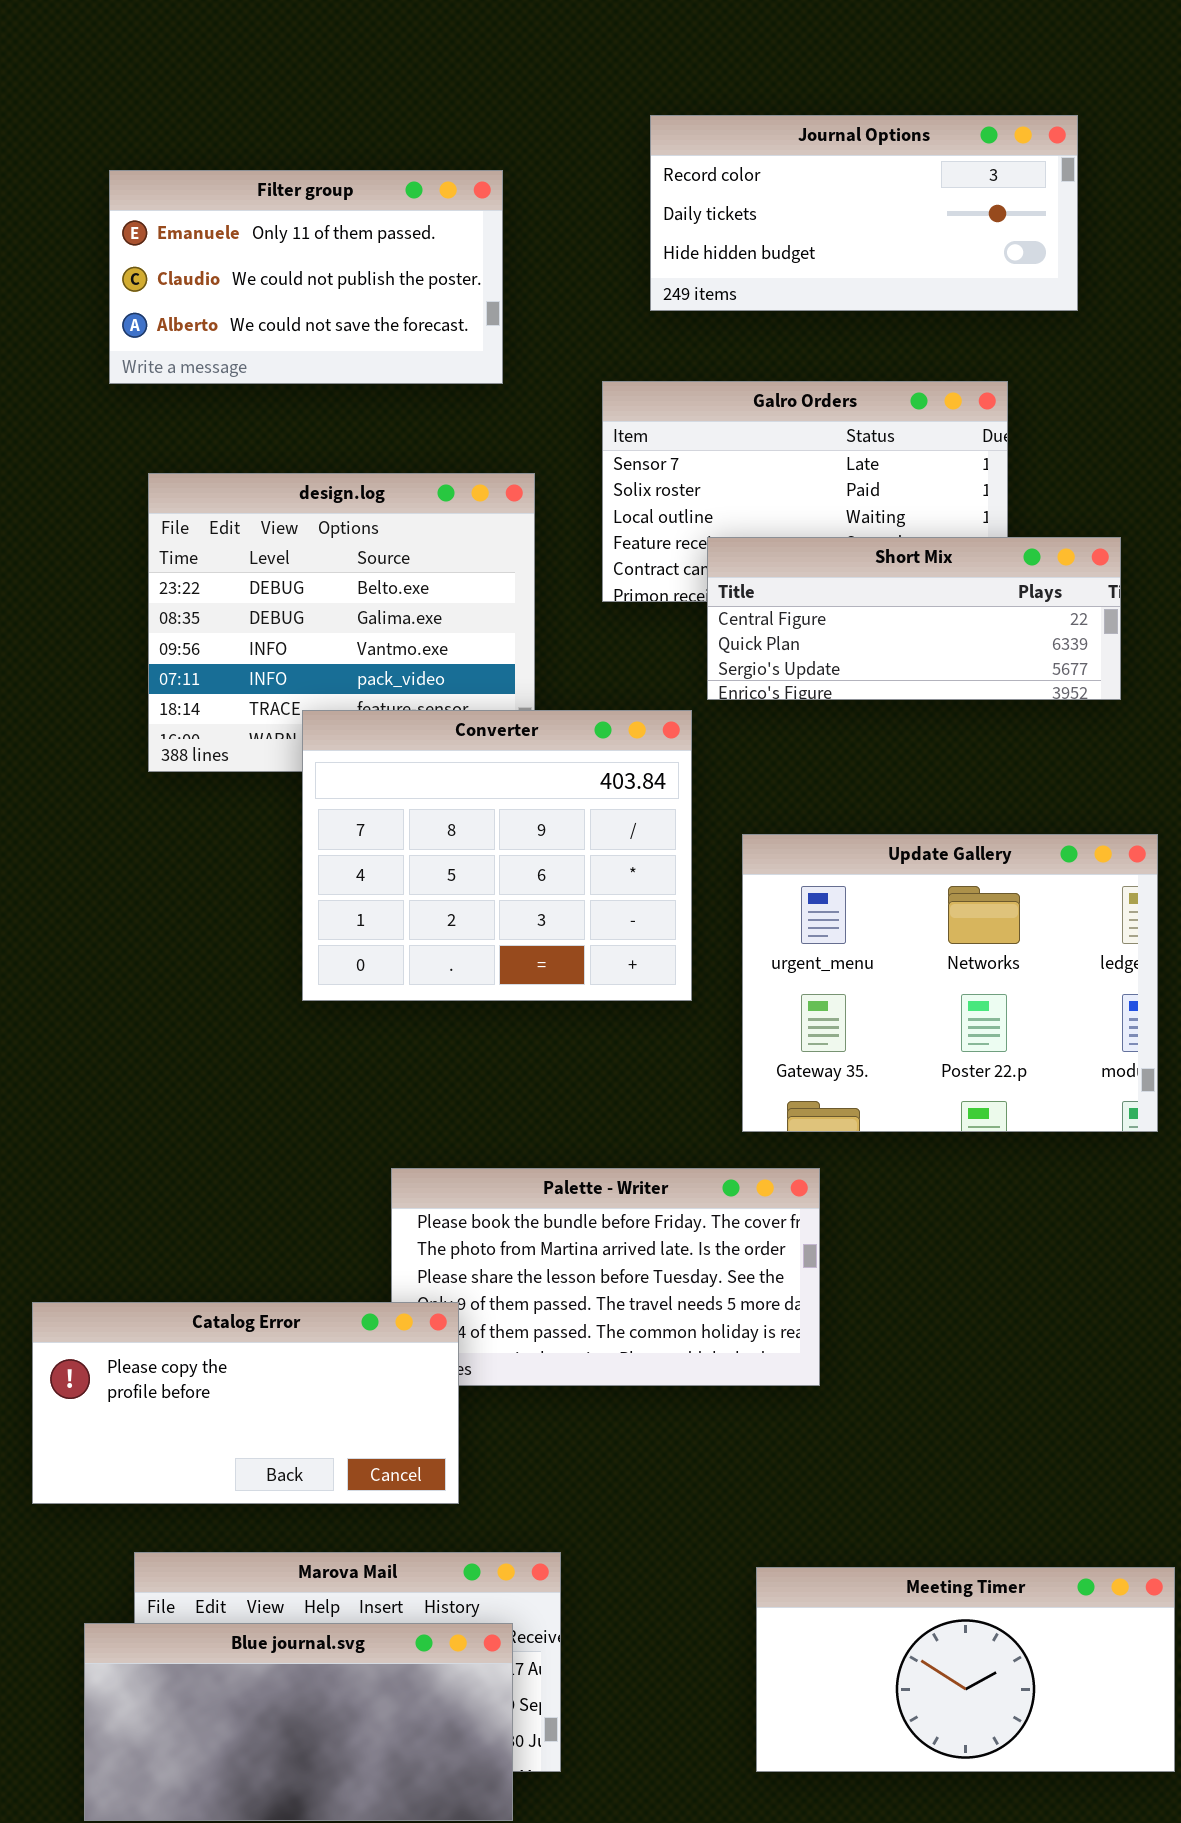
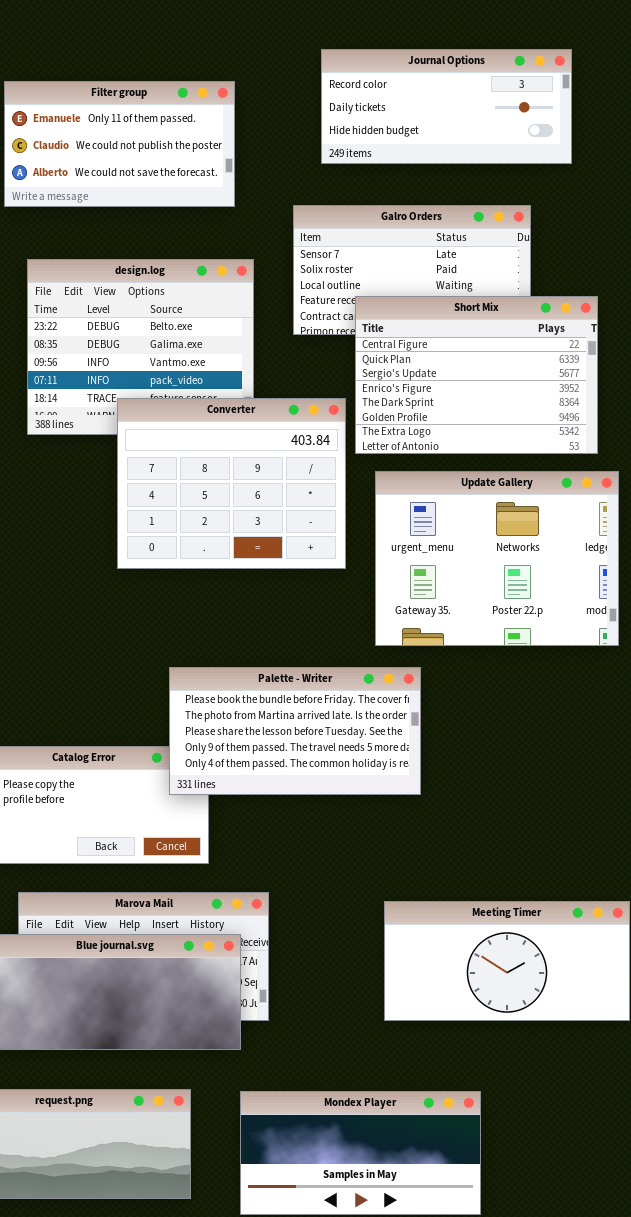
Short Mix: [707,537,1121,700] -> [355,296,598,454], resized
Palette - Writer: [391,1168,820,1386] -> [169,667,421,795], raised

